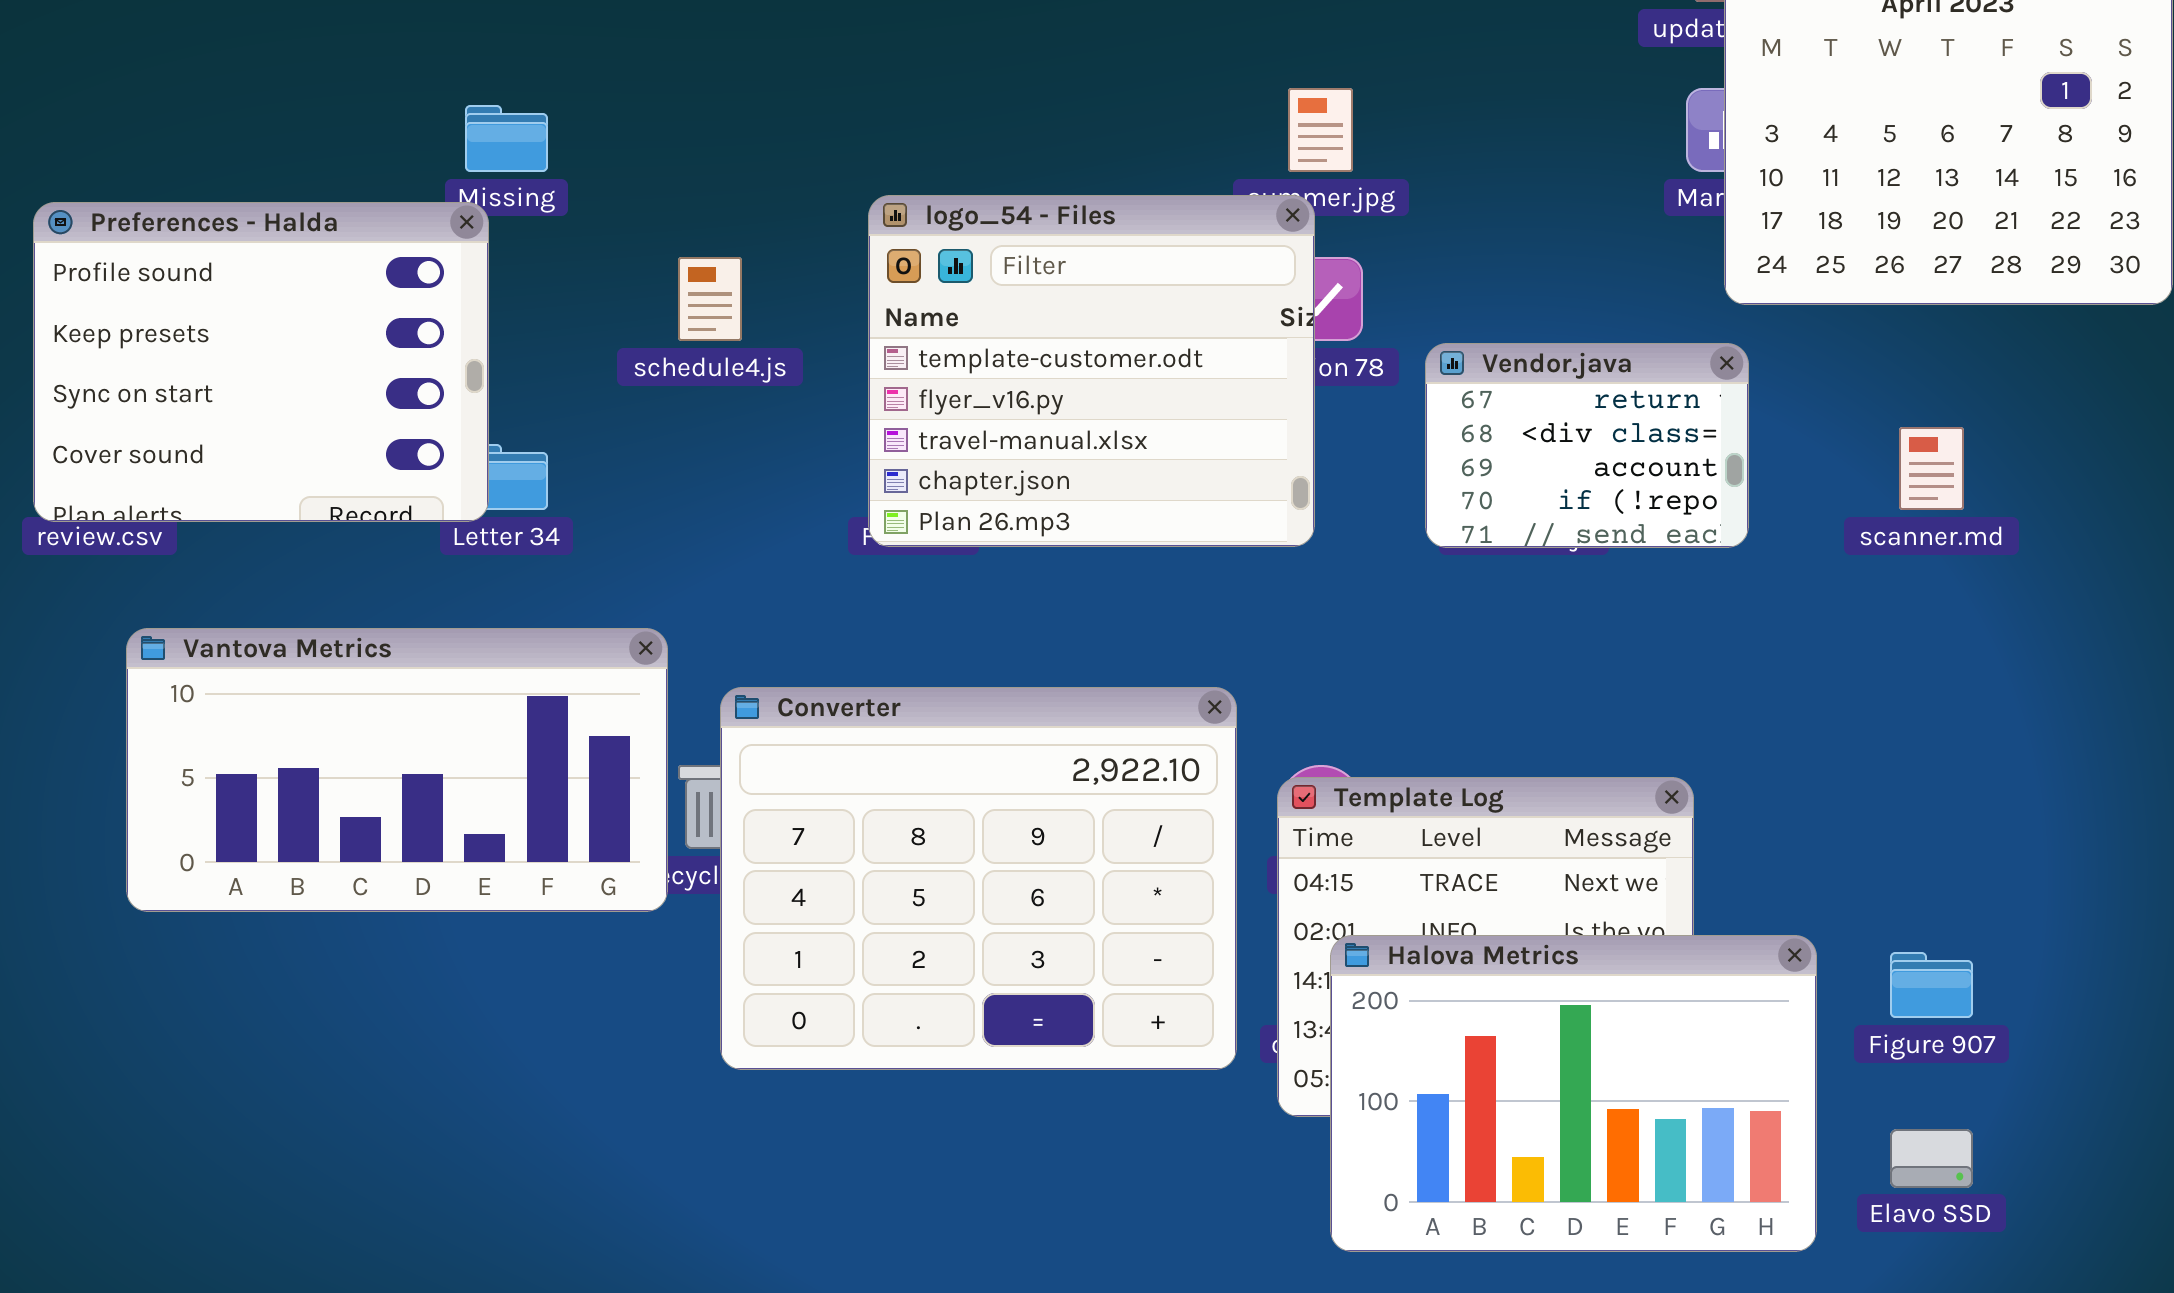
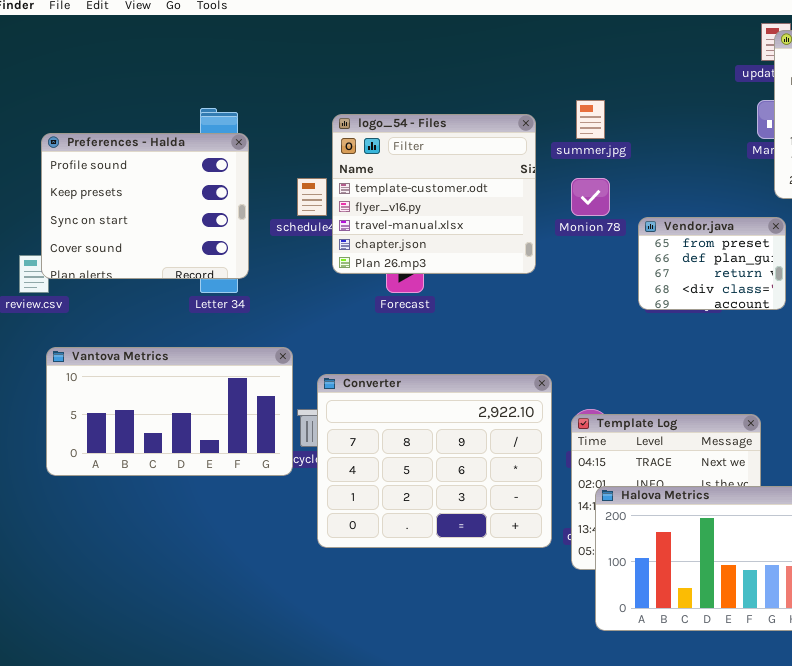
logo_54 - Files: [868,195,1315,547] -> [332,114,536,274], moved
Preferences - Halda: [33,202,489,522] -> [41,133,249,279], moved
Vendor.java: [1425,343,1749,548] -> [638,217,786,310], scrolled up 2 rows

